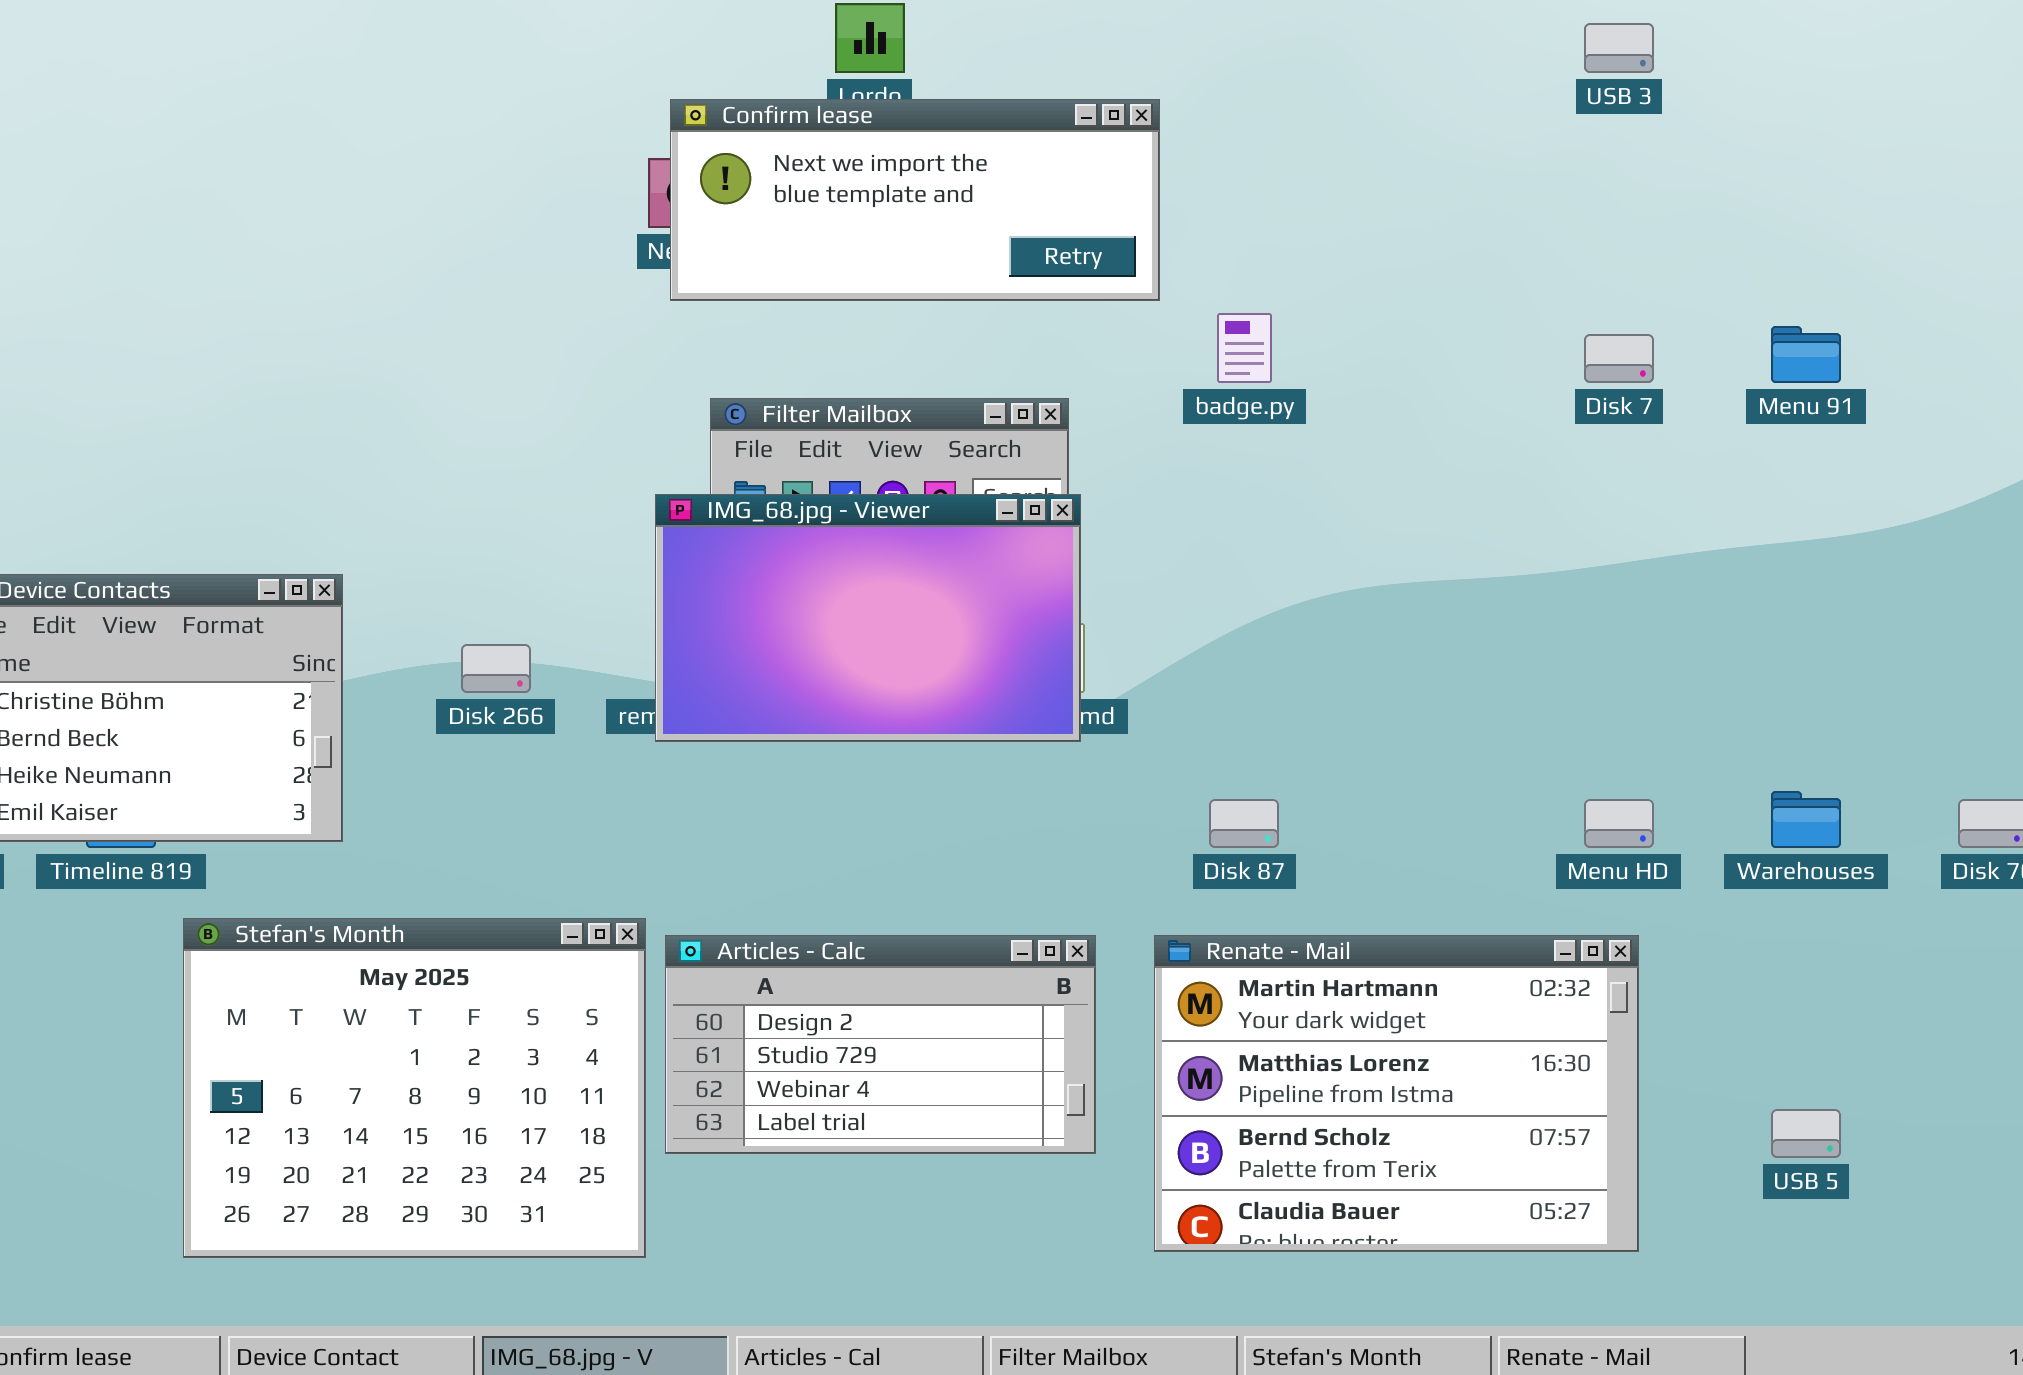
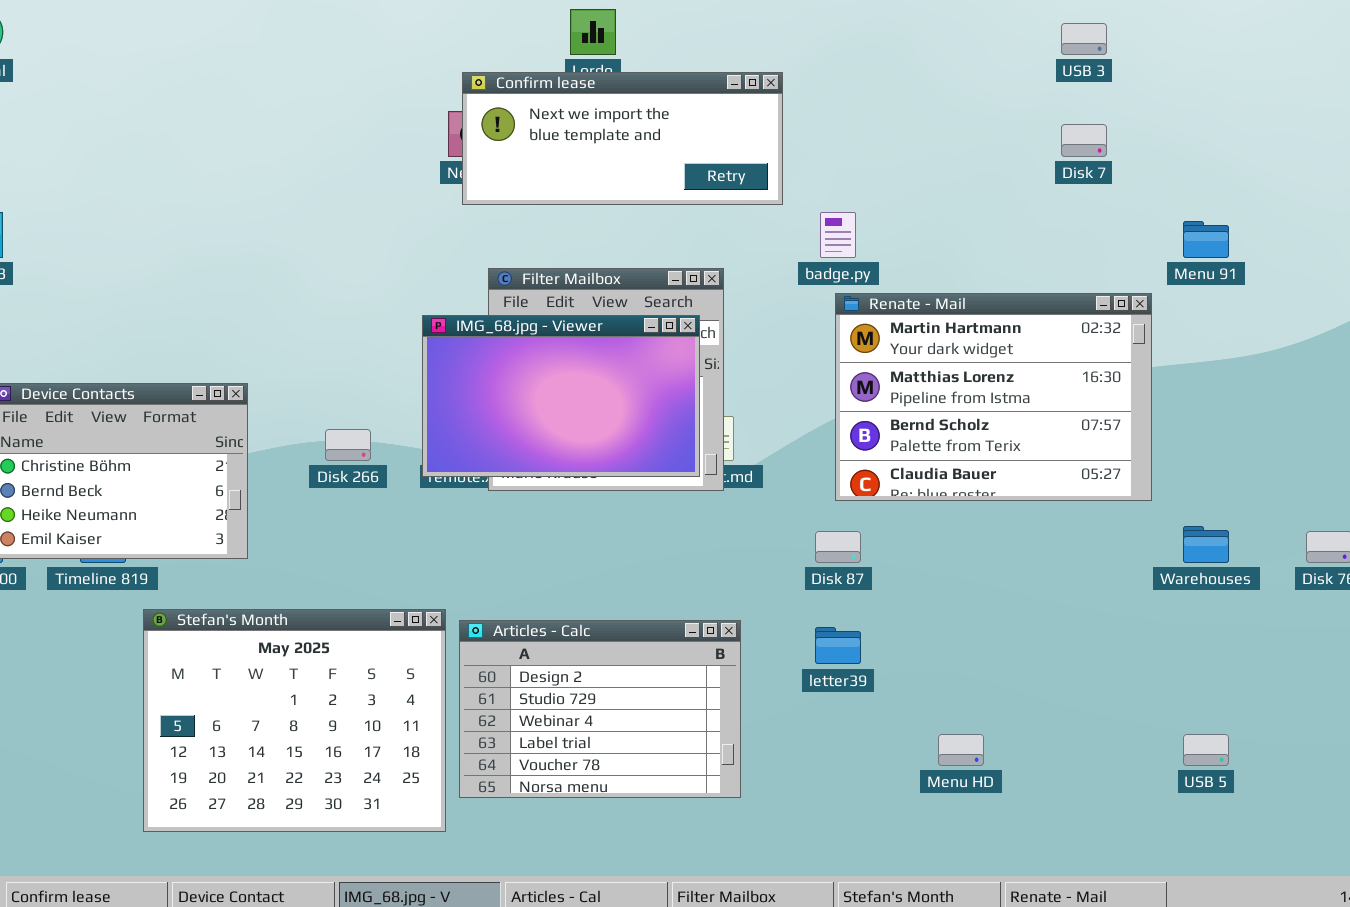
Disk 7: [1584,334,1654,383] -> [1061,124,1107,157], moved
IMG_68.jpg - Viewer: [655,494,1081,742] -> [422,315,700,477], moved
Menu HD: [1584,799,1654,848] -> [938,734,984,766], moved
Articles - Calc: [665,935,1096,1154] -> [459,620,741,798], resized
Renate - Mail: [1154,935,1639,1252] -> [835,293,1152,501], moved

